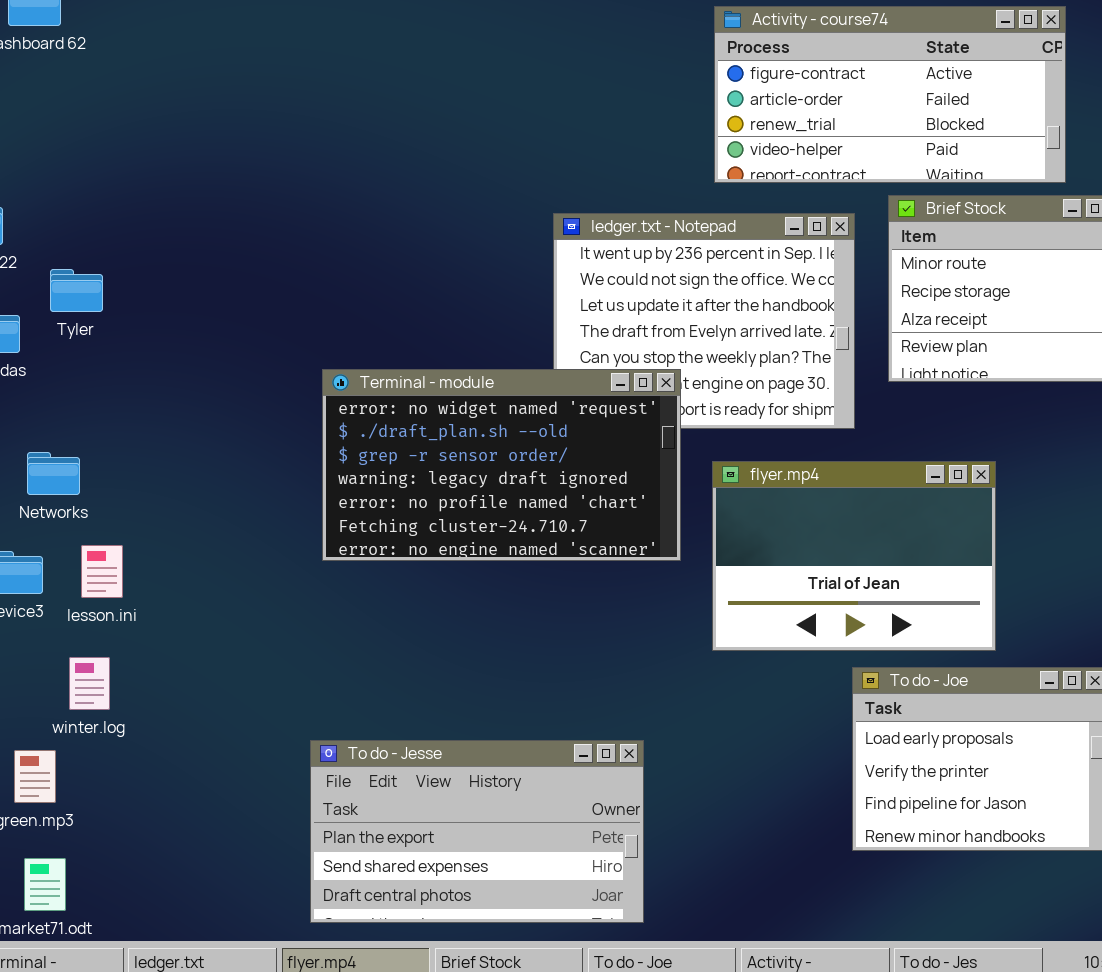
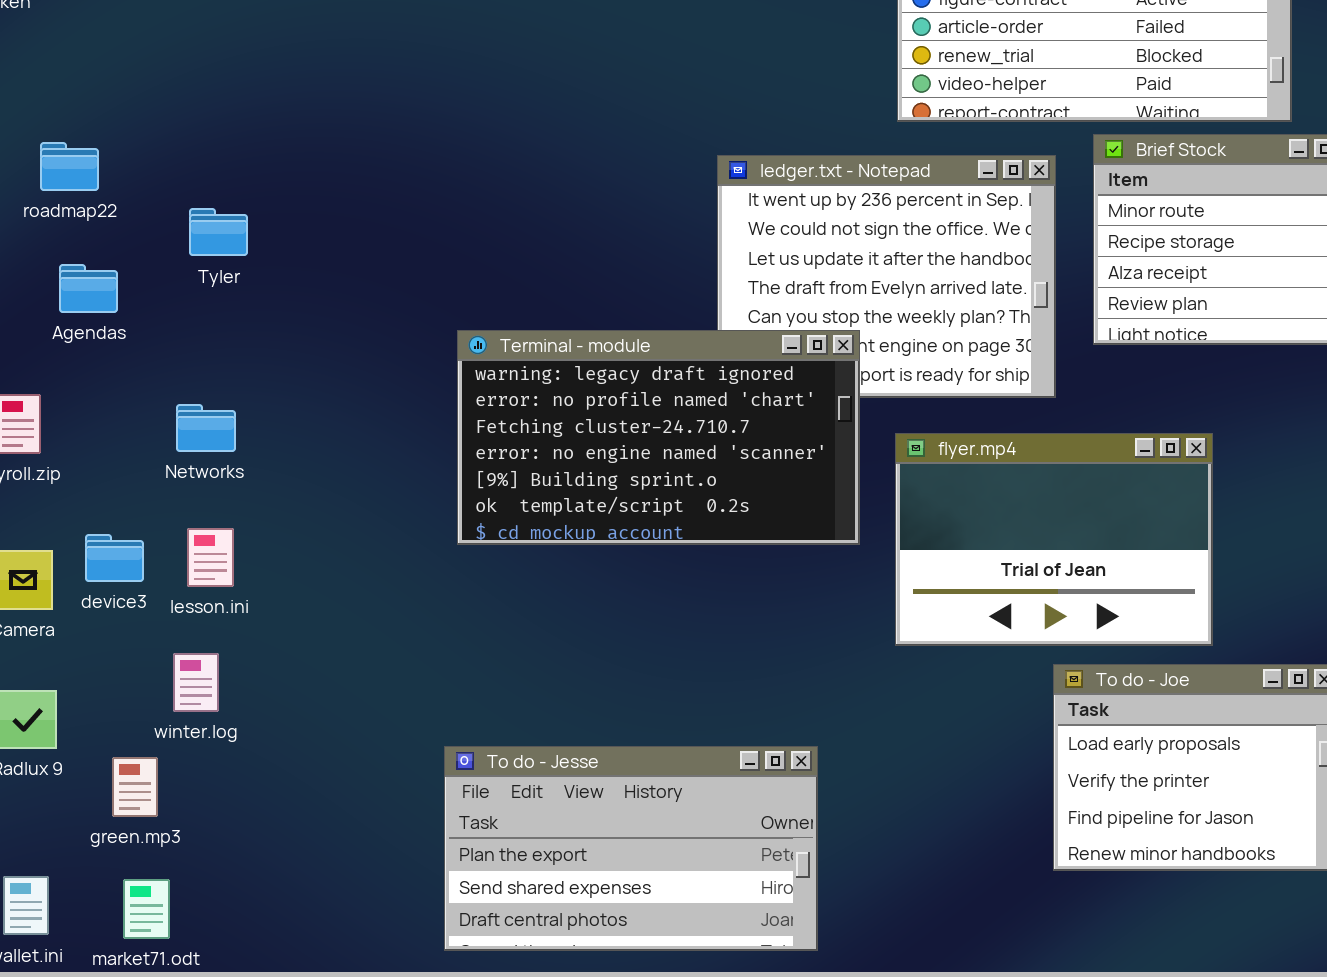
Tyler: [50,269,103,312] -> [189,208,248,256], moved
Terminal - module: [322,369,681,561] -> [457,330,860,545], scrolled down 3 rows
Networks: [27,452,80,495] -> [176,404,236,452], moved

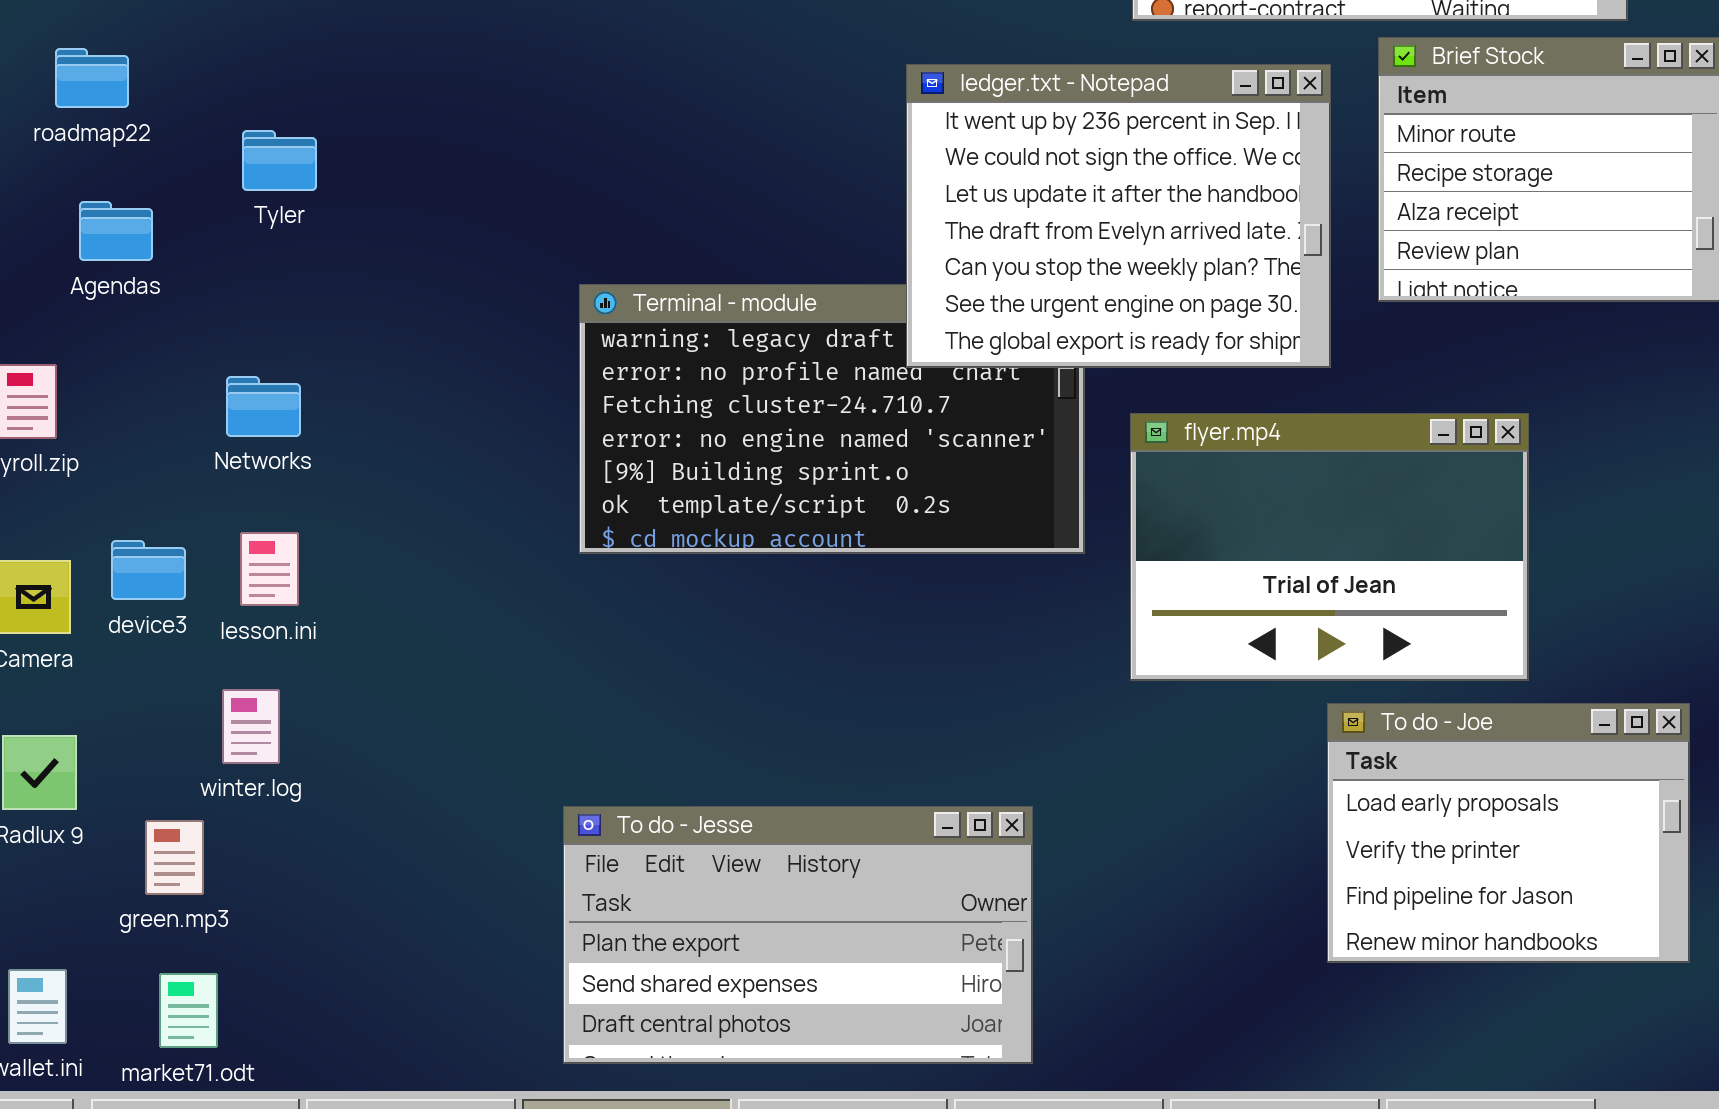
ledger.txt - Notepad: [717,155,1056,398] -> [906,64,1331,368], raised

